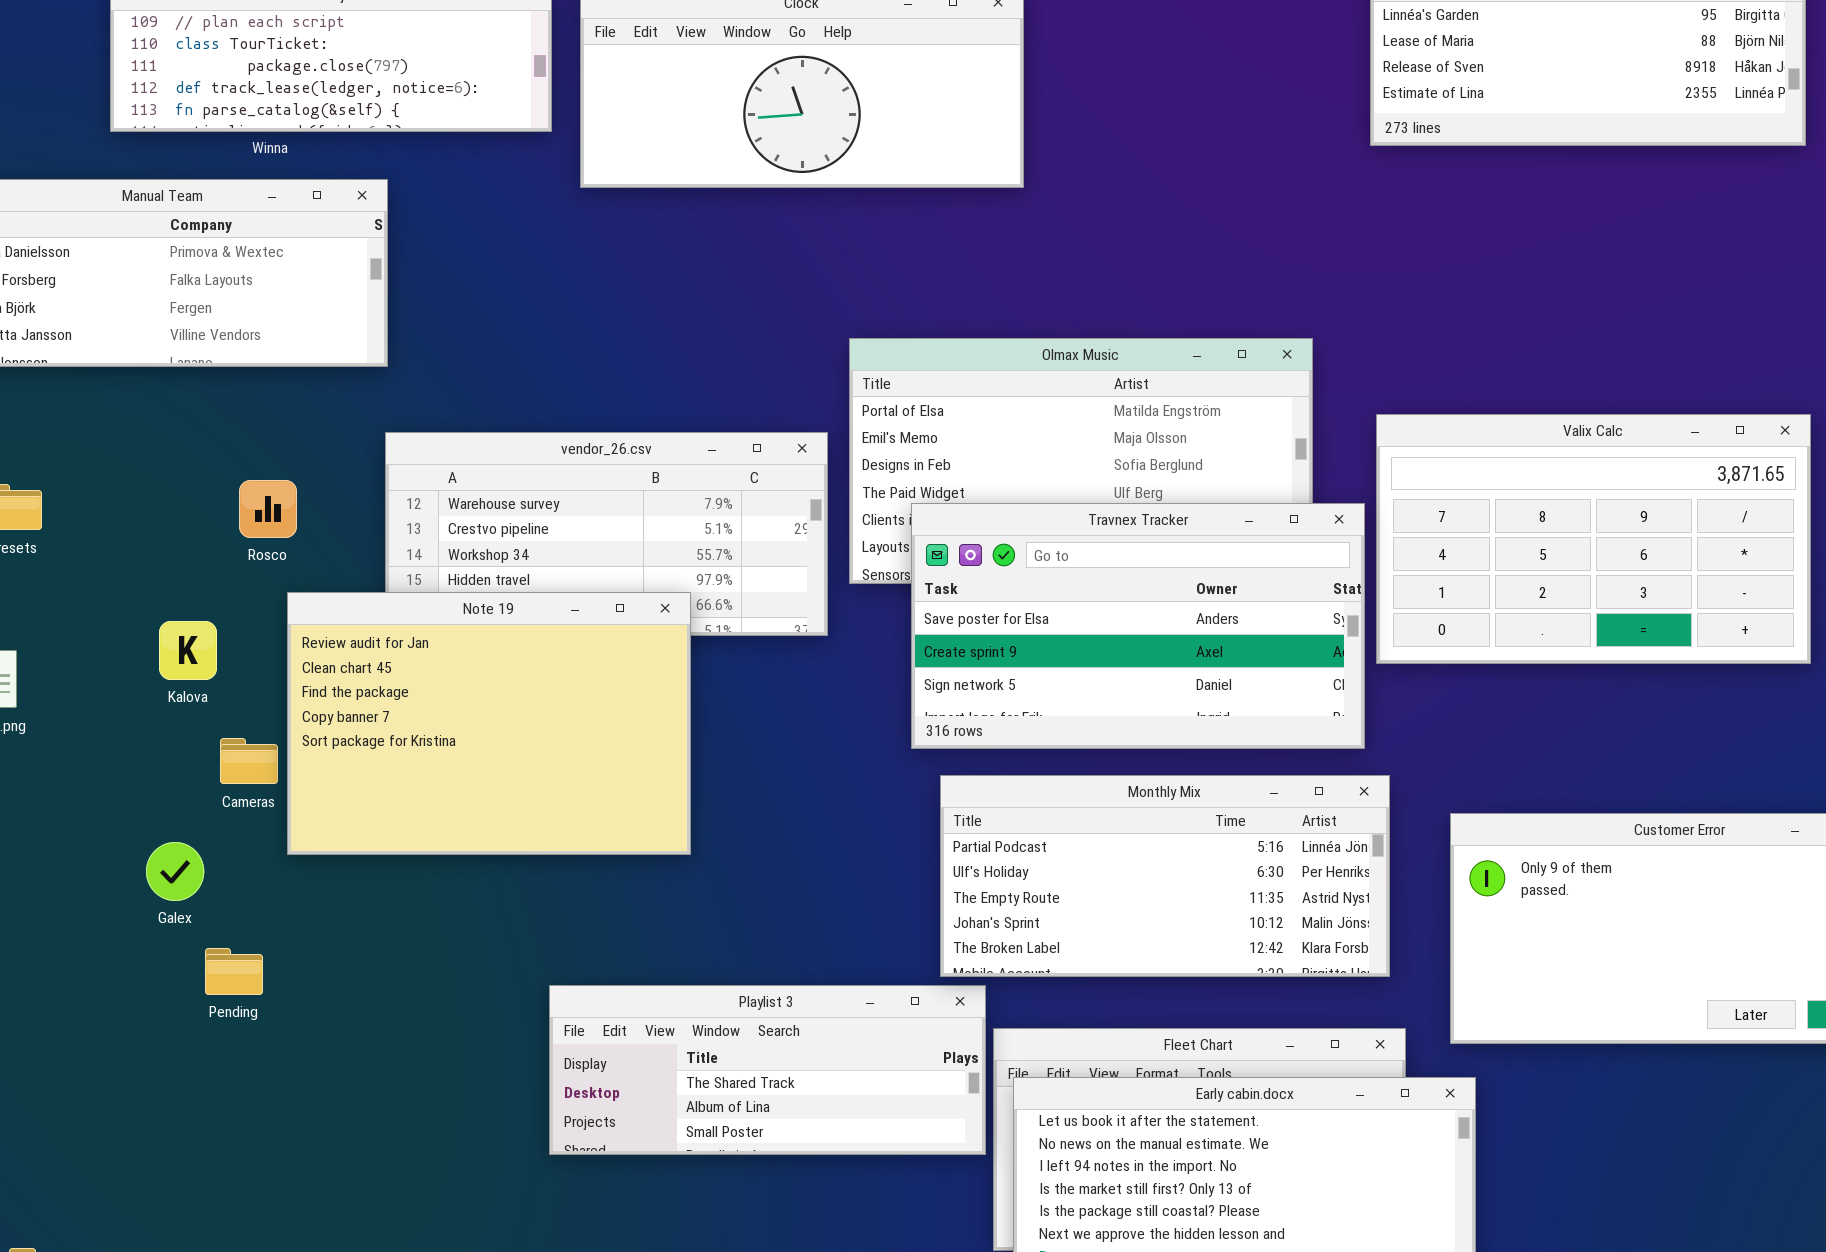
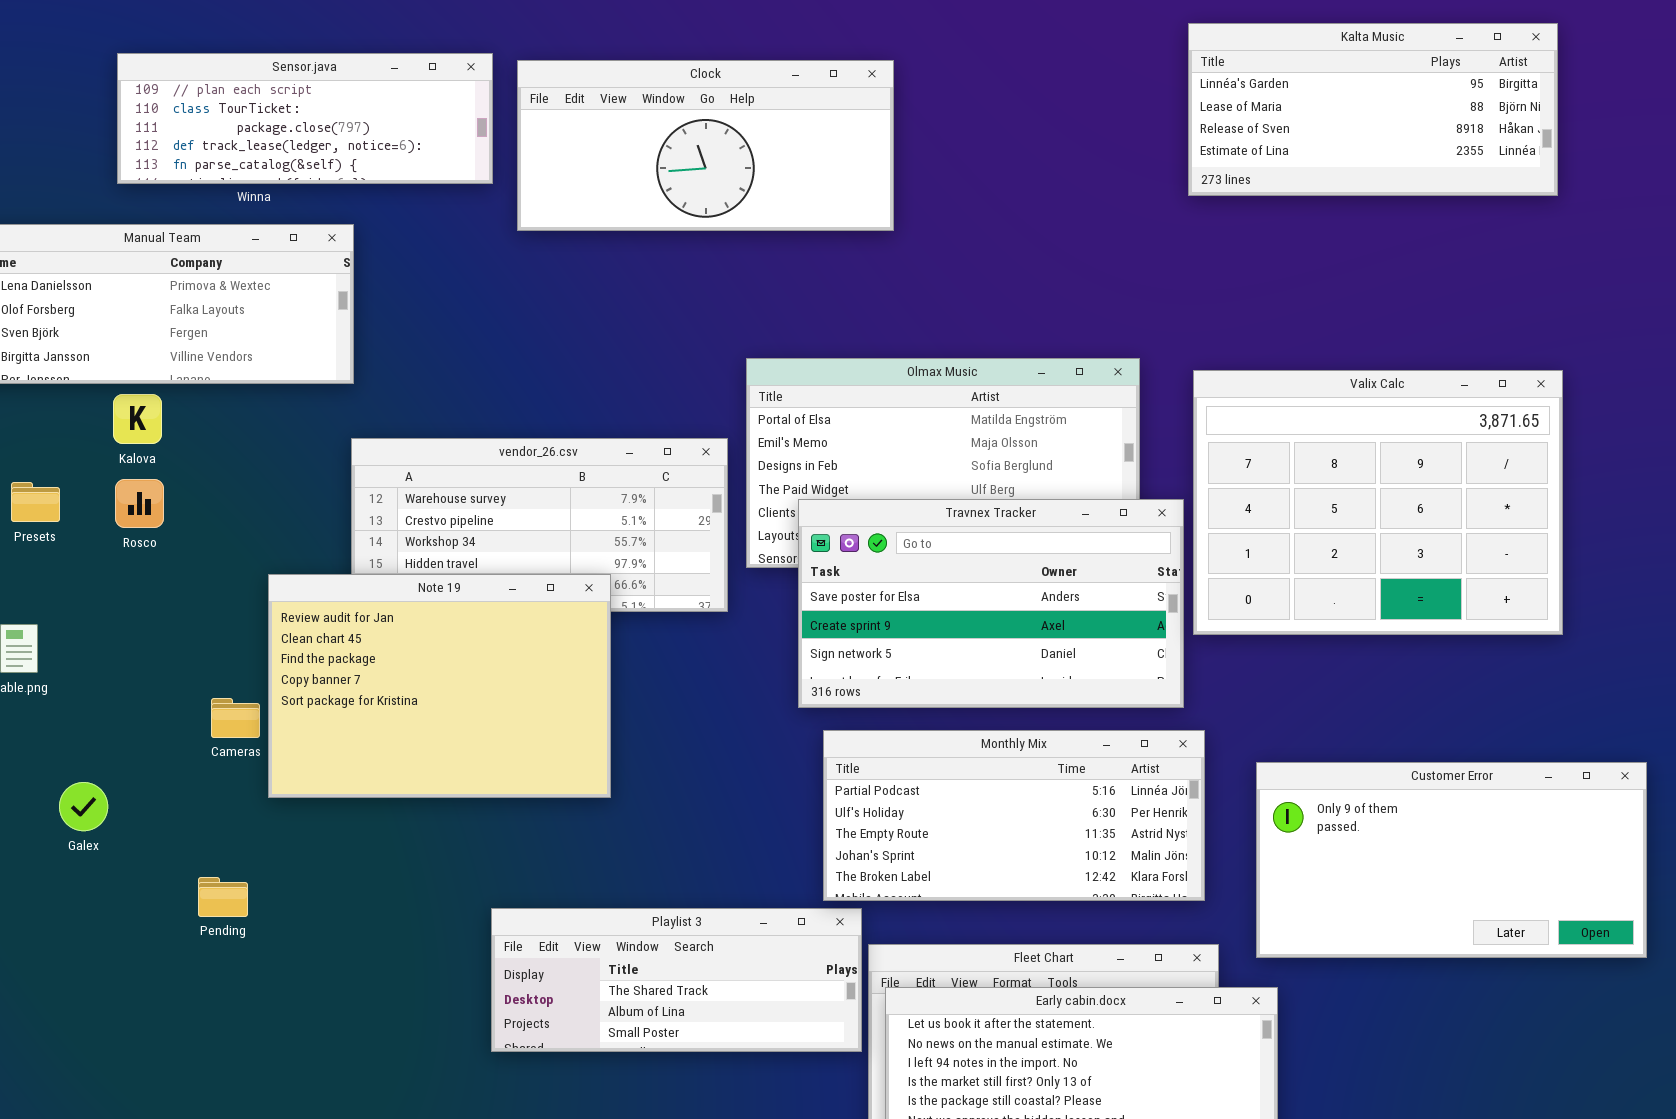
Valix Calc: [1376,414,1811,664] -> [1193,370,1563,635], resized
Rosco: [239,480,297,538] -> [115,479,164,528], moved
Kalova: [159,621,217,680] -> [113,394,162,444], moved
Galex: [146,842,204,901] -> [59,782,108,831], moved

